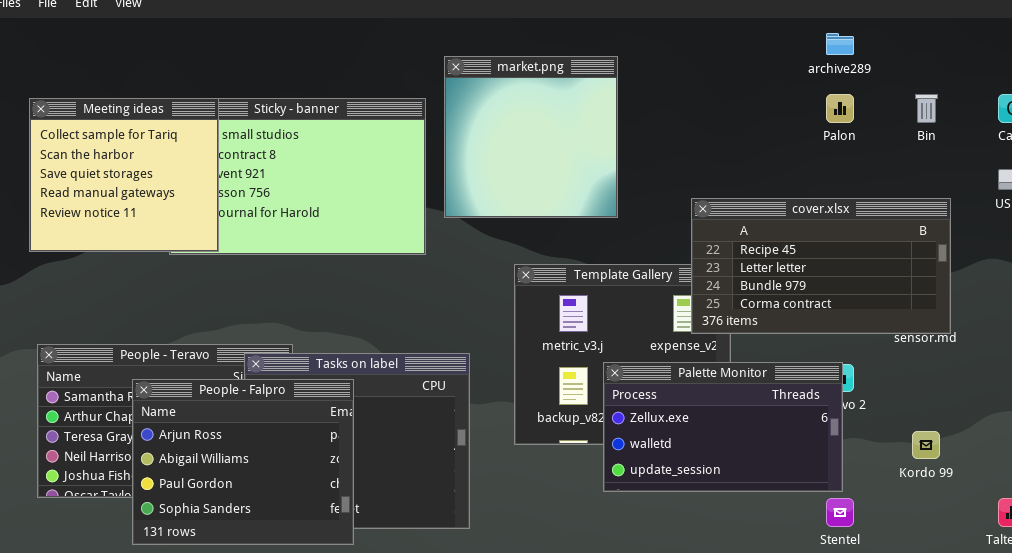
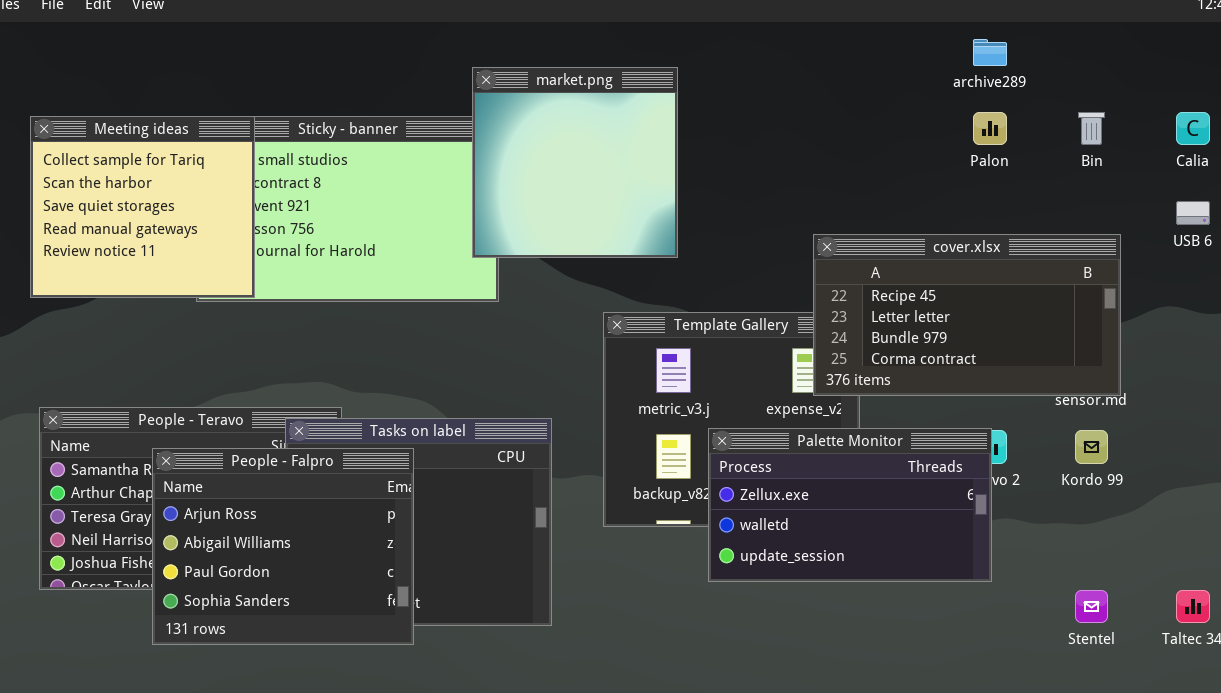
market.png: [444,56,618,218] -> [472,67,678,258], moved
Kordo 99: [912,431,940,459] -> [1075,430,1108,464], moved
Stentel: [826,498,854,527] -> [1075,590,1108,623], moved

